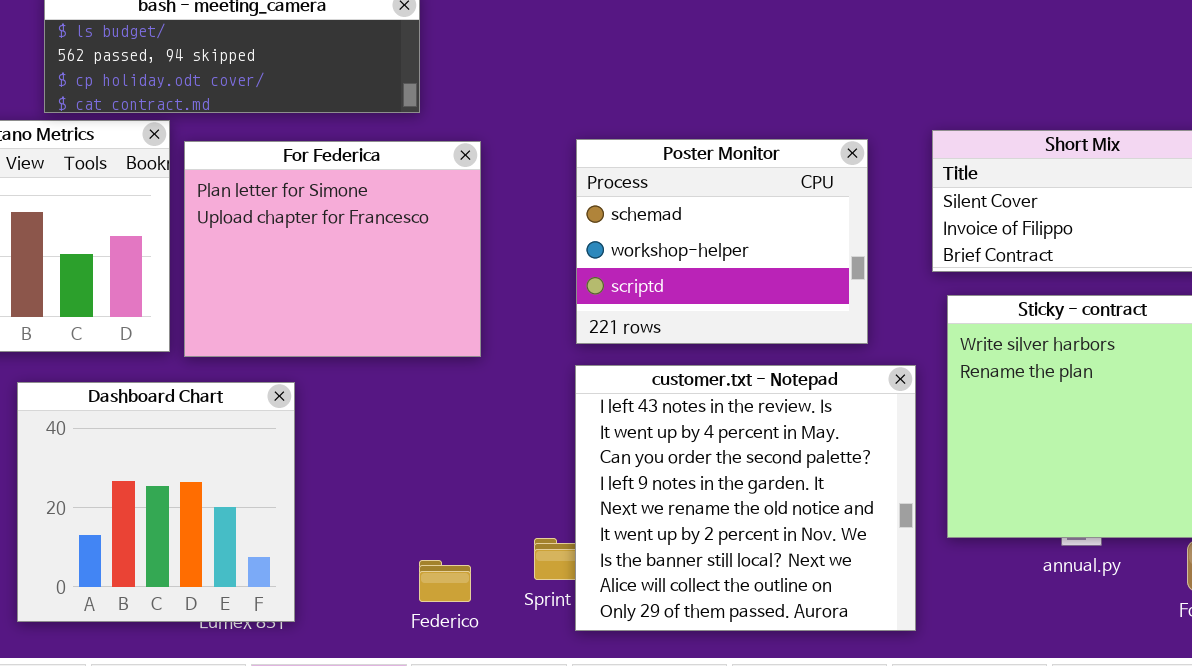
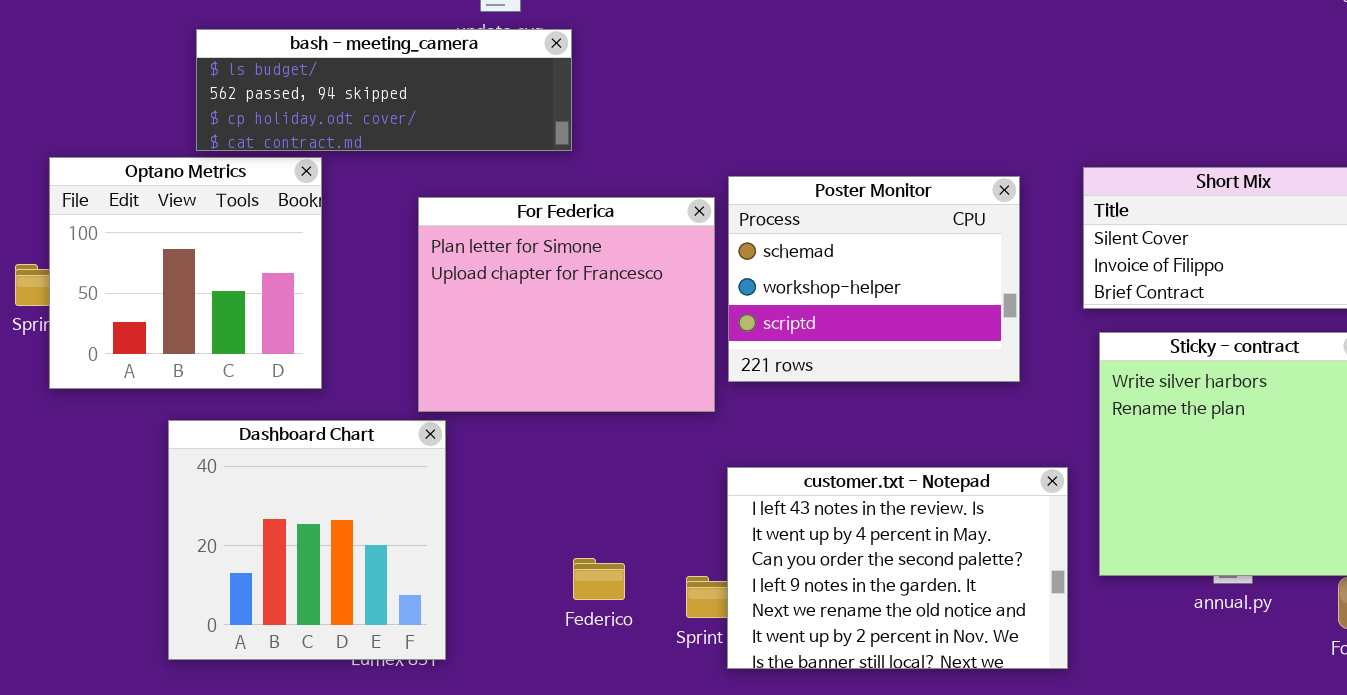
For Federica: [184,141,481,357] -> [418,197,715,412], moved
customer.txt - Notepad: [575,365,916,631] -> [727,467,1068,669], resized
Federico: [419,560,471,602] -> [573,558,625,600], moved

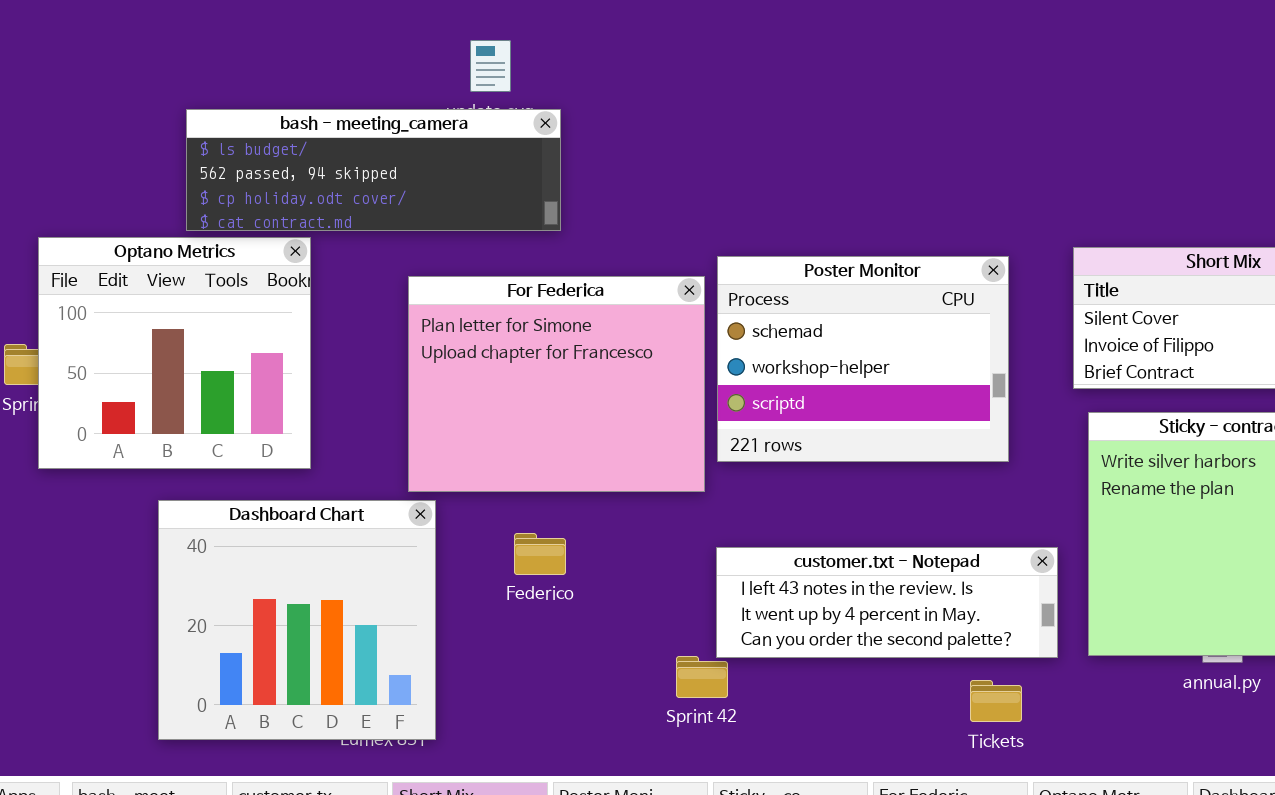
customer.txt - Notepad: [727,467,1068,669] -> [716,547,1058,658], resized
Federico: [573,558,625,600] -> [514,533,566,575], moved

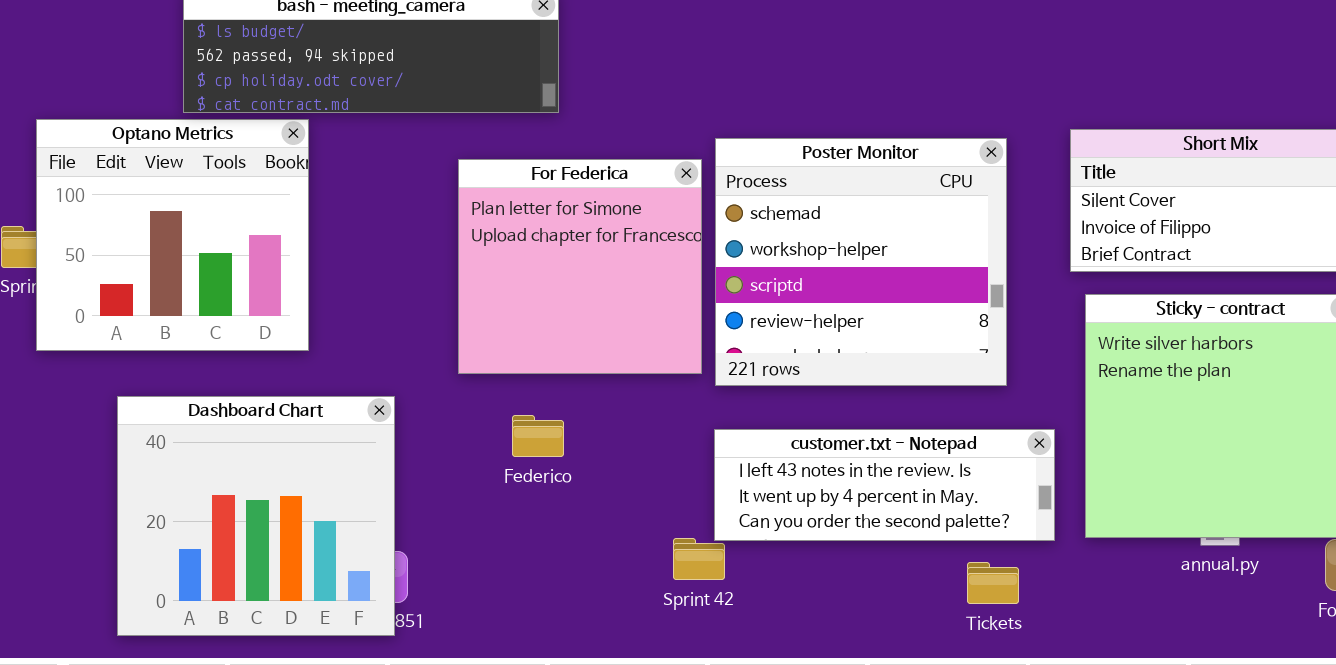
Poster Monitor: [717,256,1009,462] -> [715,138,1007,386], resized
For Federica: [408,276,705,492] -> [458,159,702,374], resized
Dashboard Chart: [158,500,436,740] -> [117,396,395,636], moved

